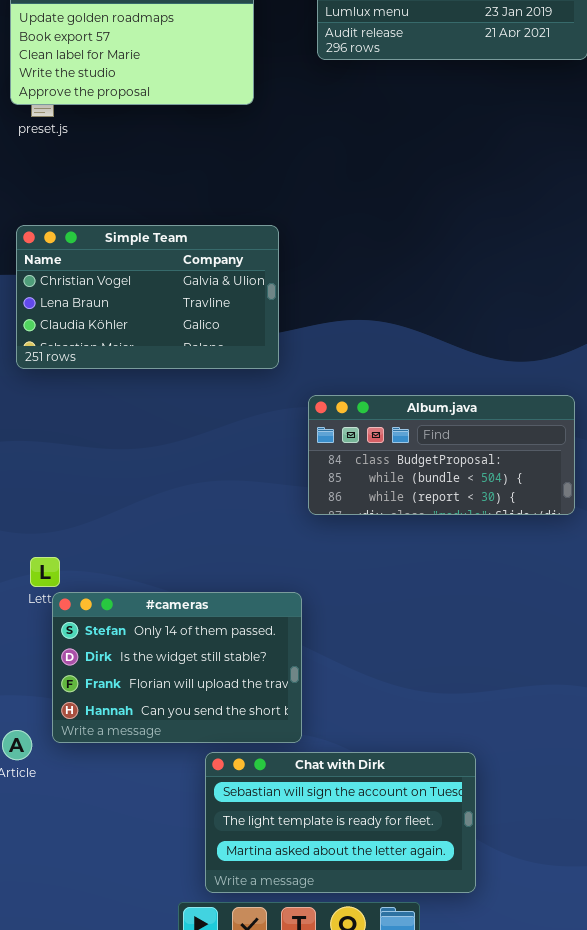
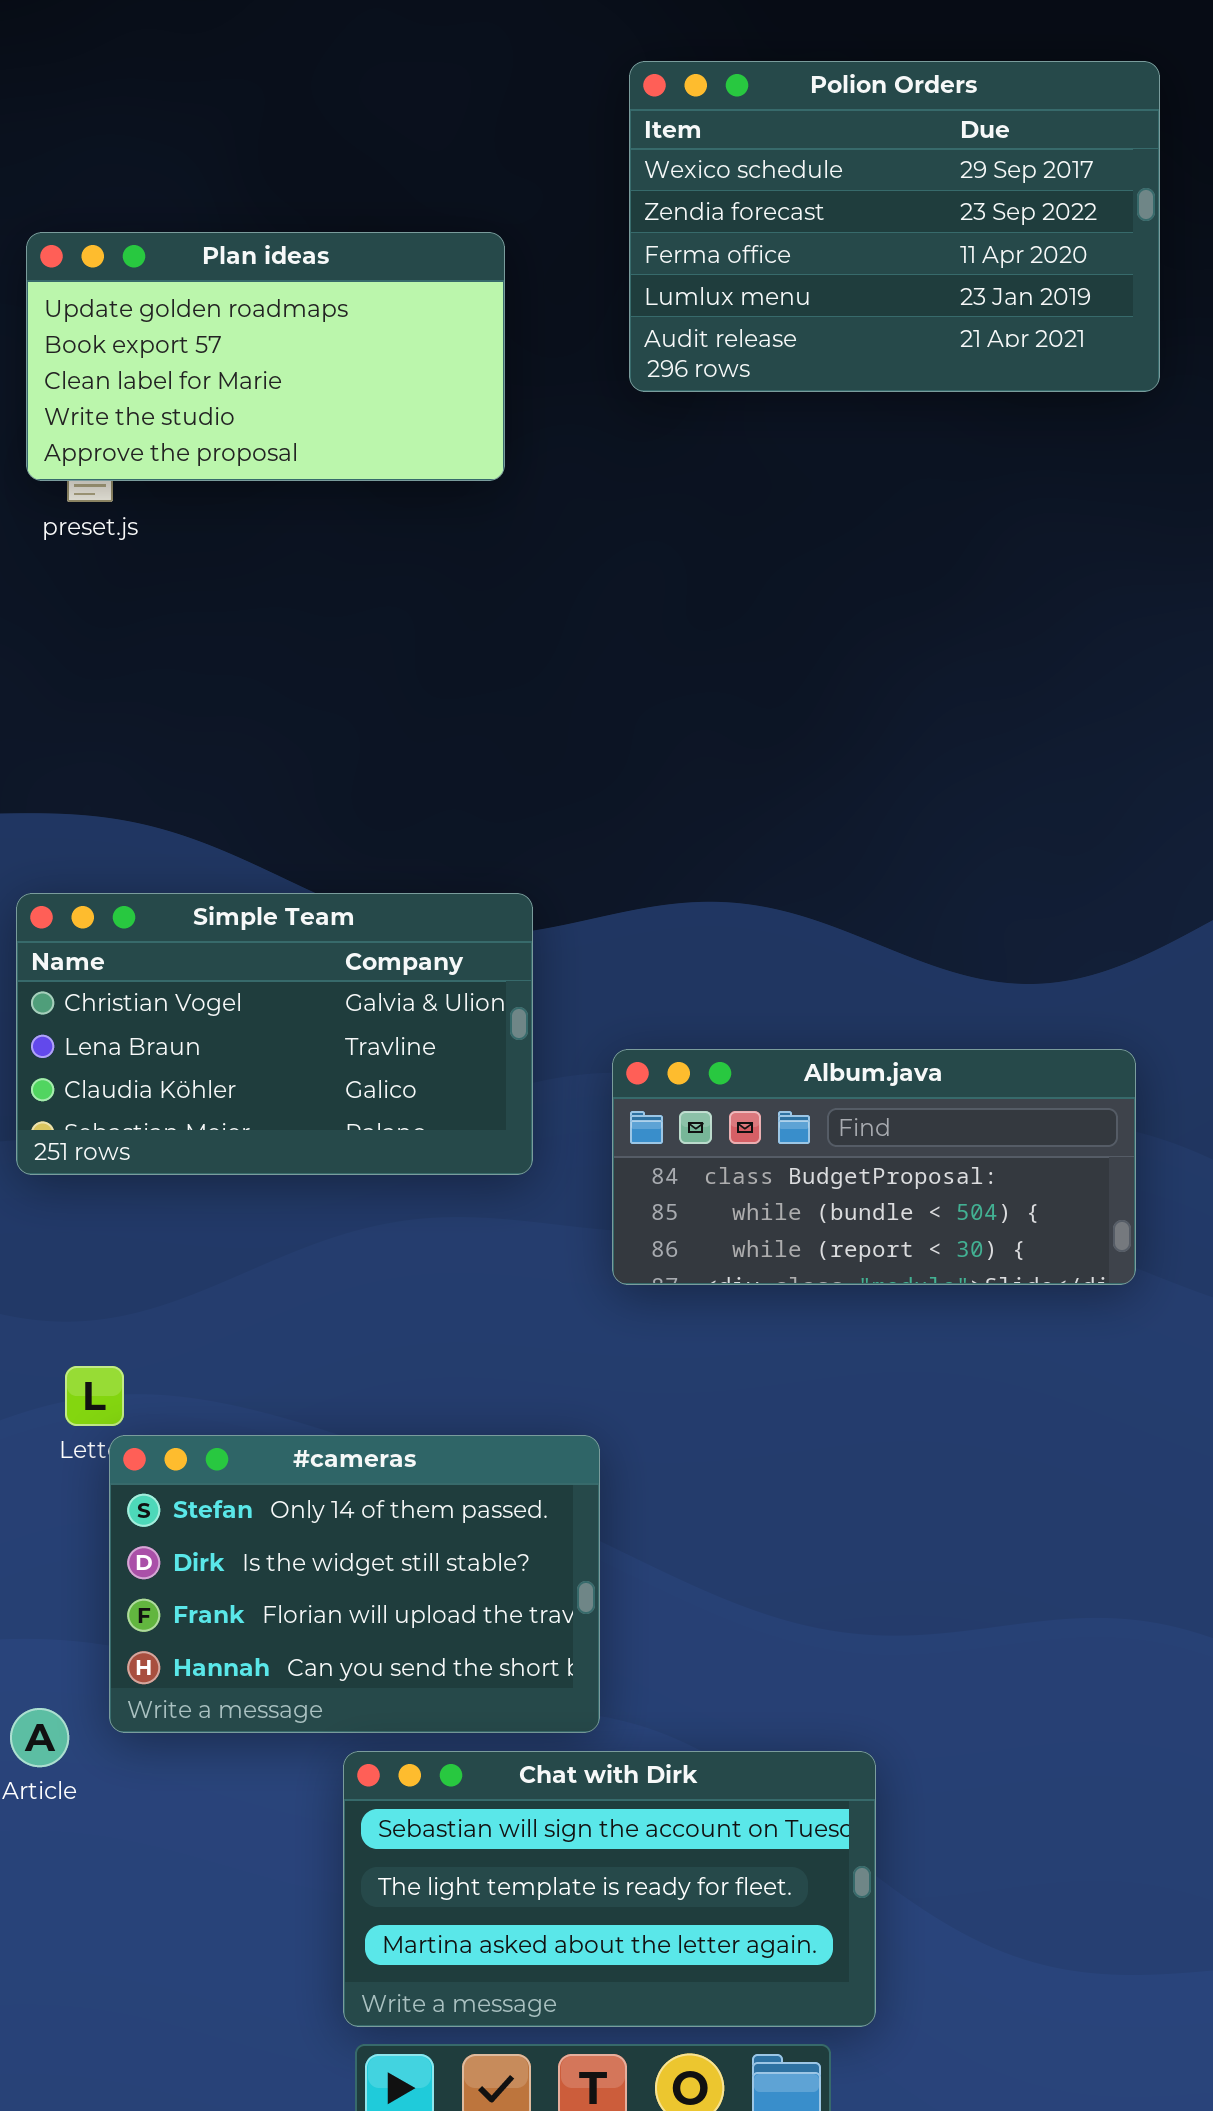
Simple Team: [16,225,279,369] -> [16,893,533,1175], moved
Chat with Dirk: [205,752,476,893] -> [343,1751,876,2027], moved

